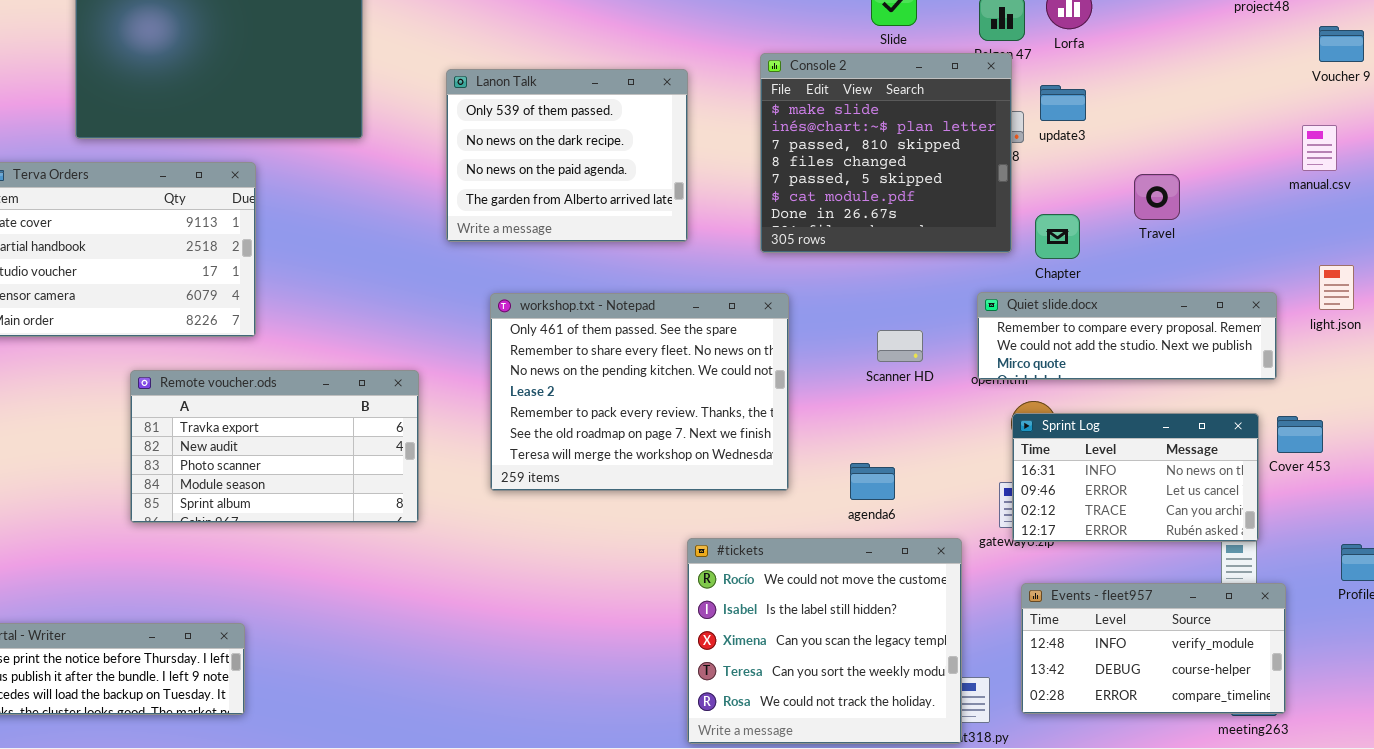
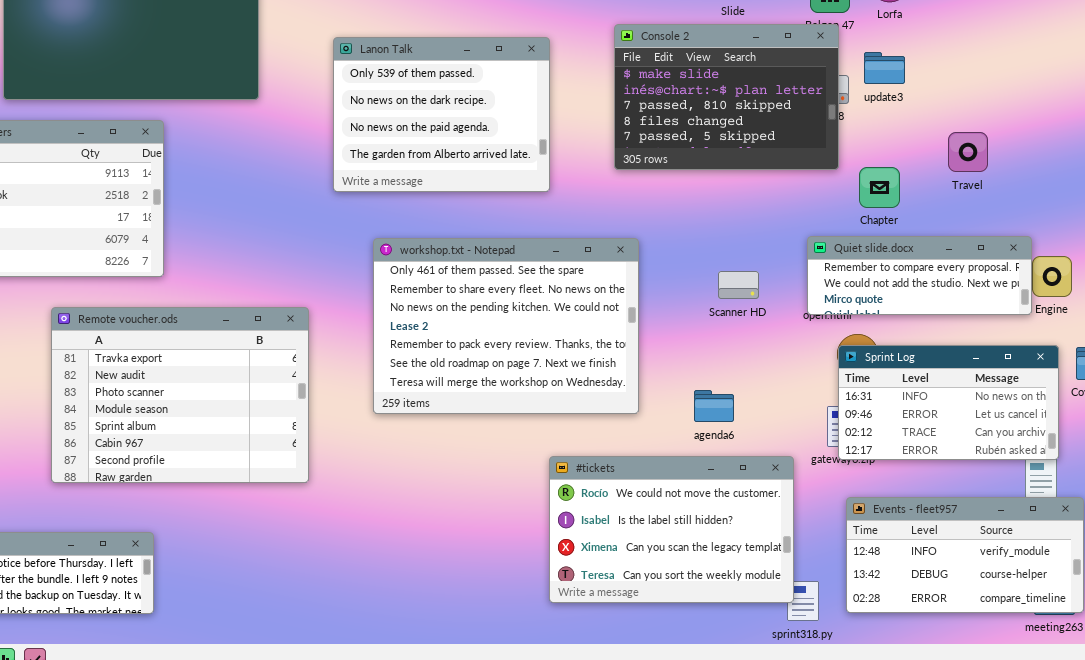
Console 2: [760,53,1012,253] -> [614,24,839,170], resized
Quiet slide.docx: [977,292,1277,380] -> [807,236,1032,315], resized
Remote voucher.ods: [130,370,419,523] -> [51,307,309,483], resized
#tickets: [687,538,962,744] -> [549,456,794,603], resized

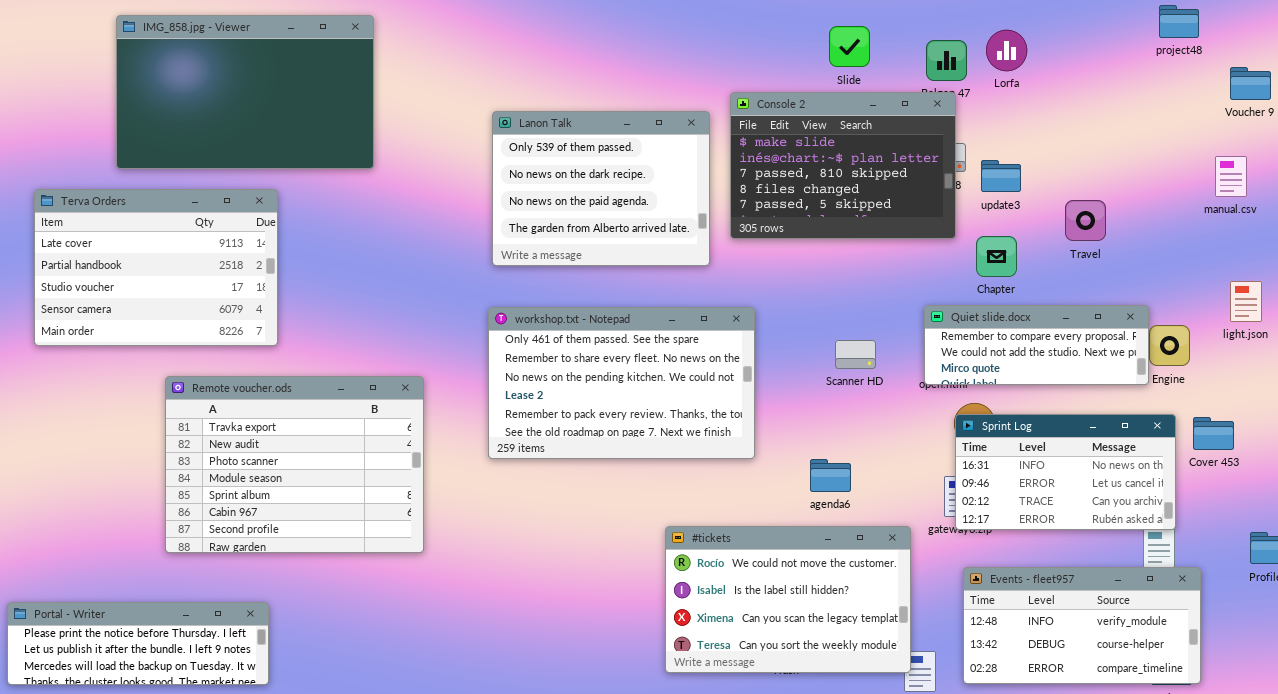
Lanon Talk: [333,37,550,192] -> [492,111,710,266], moved
update3: [864,52,905,84] -> [981,160,1021,192], moved
workshop.txt - Notepad: [373,238,639,414] -> [488,307,755,459], resized

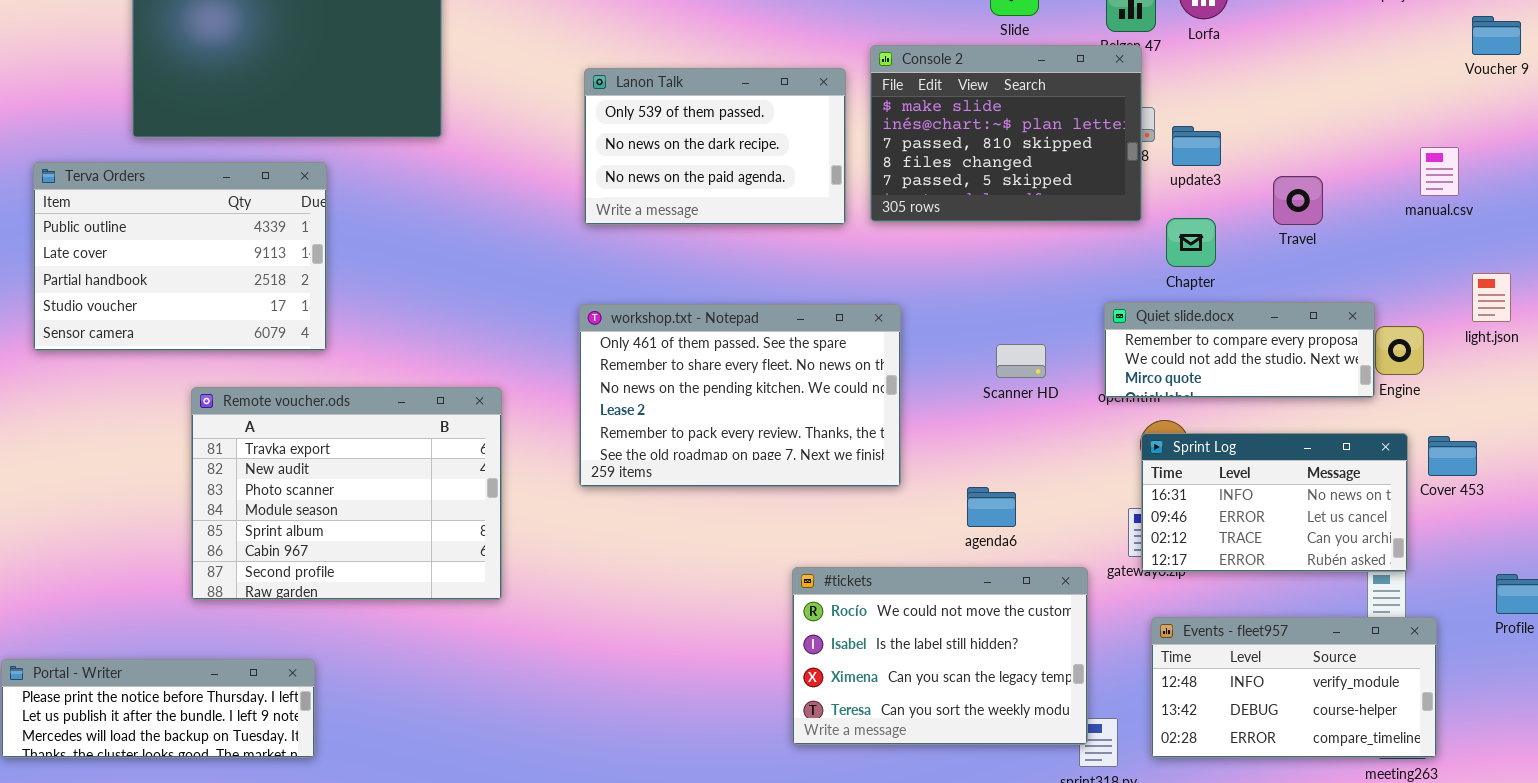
Lanon Talk: [492,111,710,266] -> [584,68,846,225], resized
manual.csv: [1215,156,1247,197] -> [1420,147,1459,196], moved
Terva Orders: [34,189,278,346] -> [33,162,327,351], scrolled up 1 row

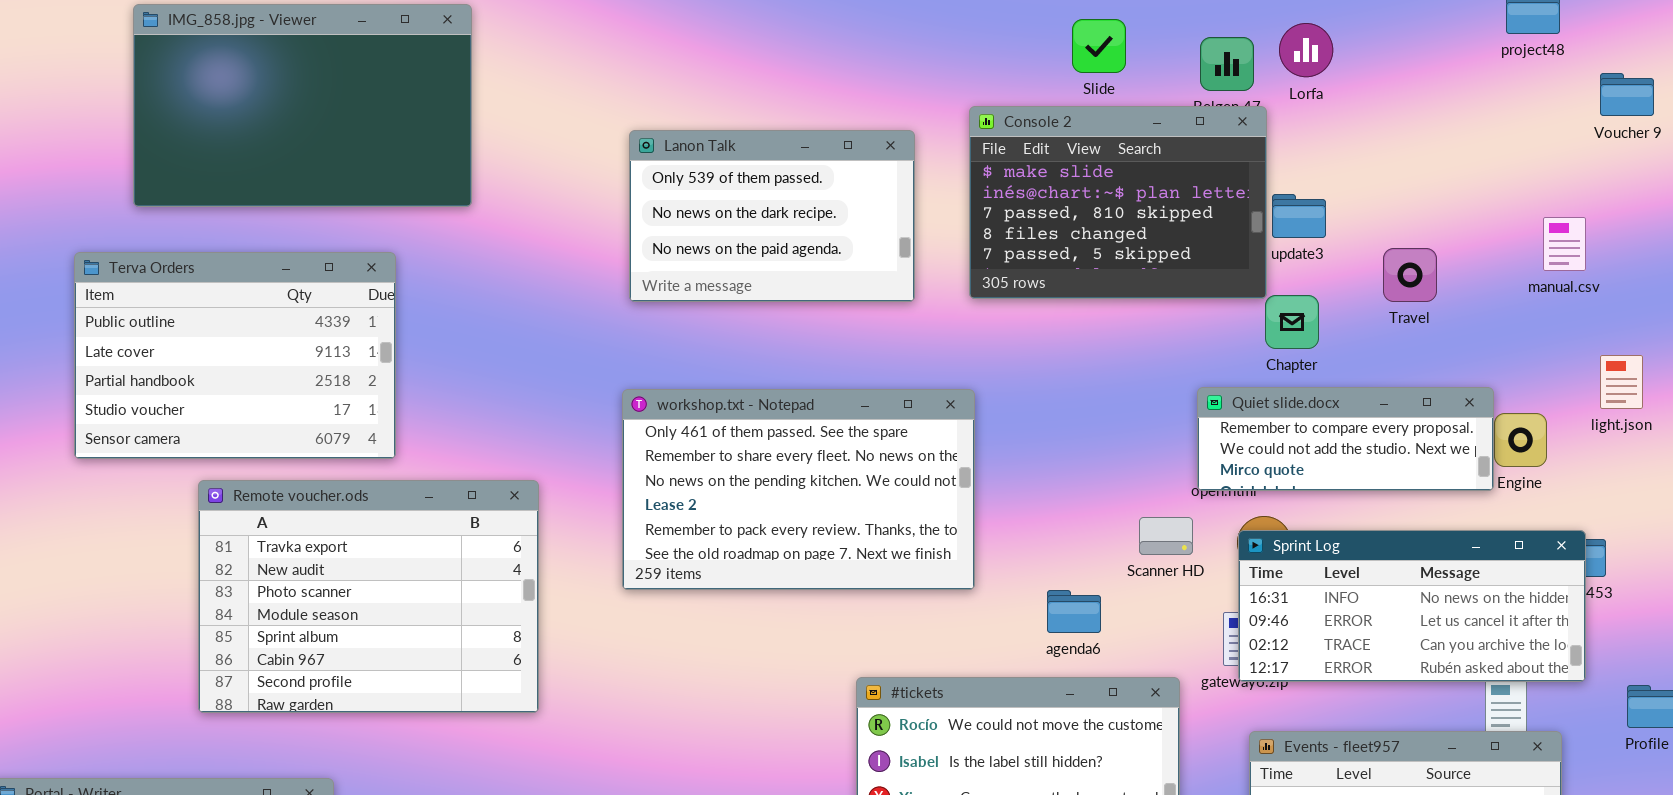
Console 2: [870,45,1142,222] -> [969,106,1267,299], moved
Terva Orders: [33,162,327,351] -> [74,252,396,459], moved
Scanner HD: [996,344,1046,378] -> [1139,517,1193,555], moved
Sprint Log: [1141,433,1408,572] -> [1238,530,1586,682], resized

